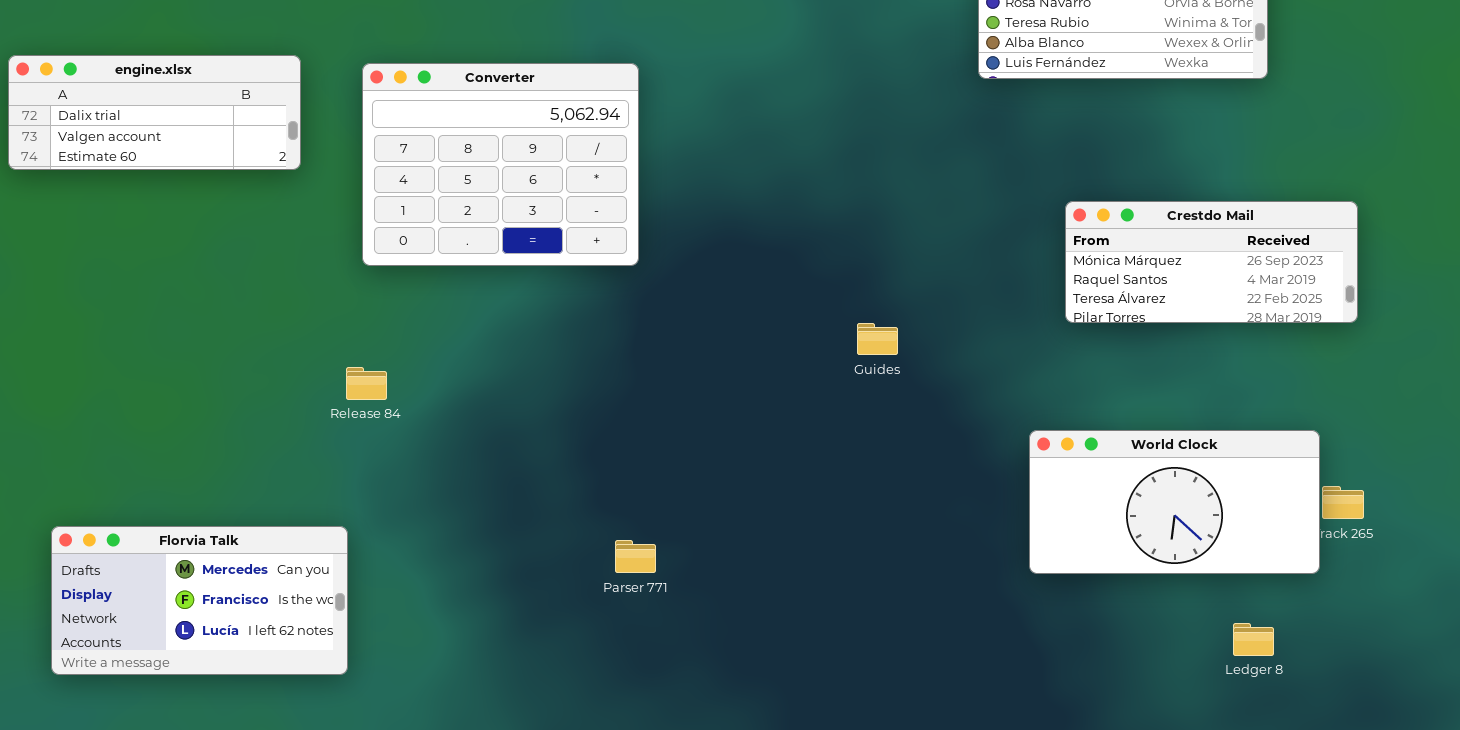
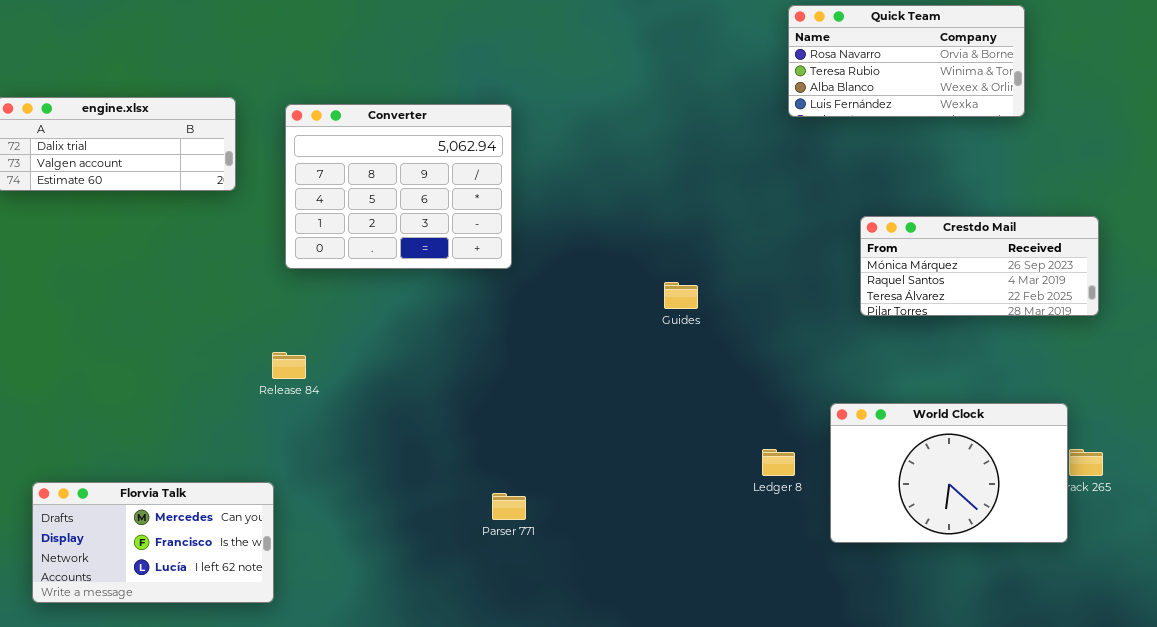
Guides: [857,323,898,355] -> [664,282,698,309], moved
World Clock: [1029,430,1320,574] -> [830,403,1068,543], resized
Ledger 8: [1233,623,1274,656] -> [762,449,795,476], moved

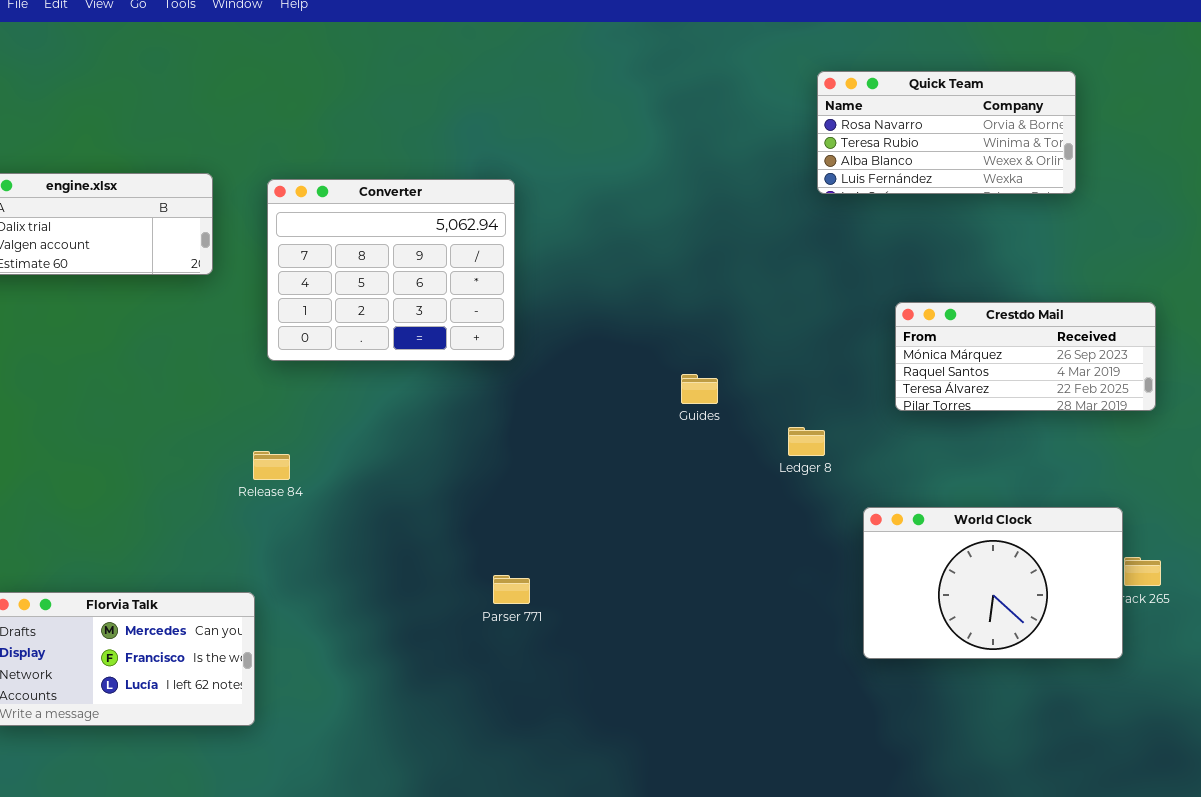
Ledger 8: [762,449,795,476] -> [788,427,825,456], moved
Parser 771: [492,493,526,520] -> [493,575,530,604], moved

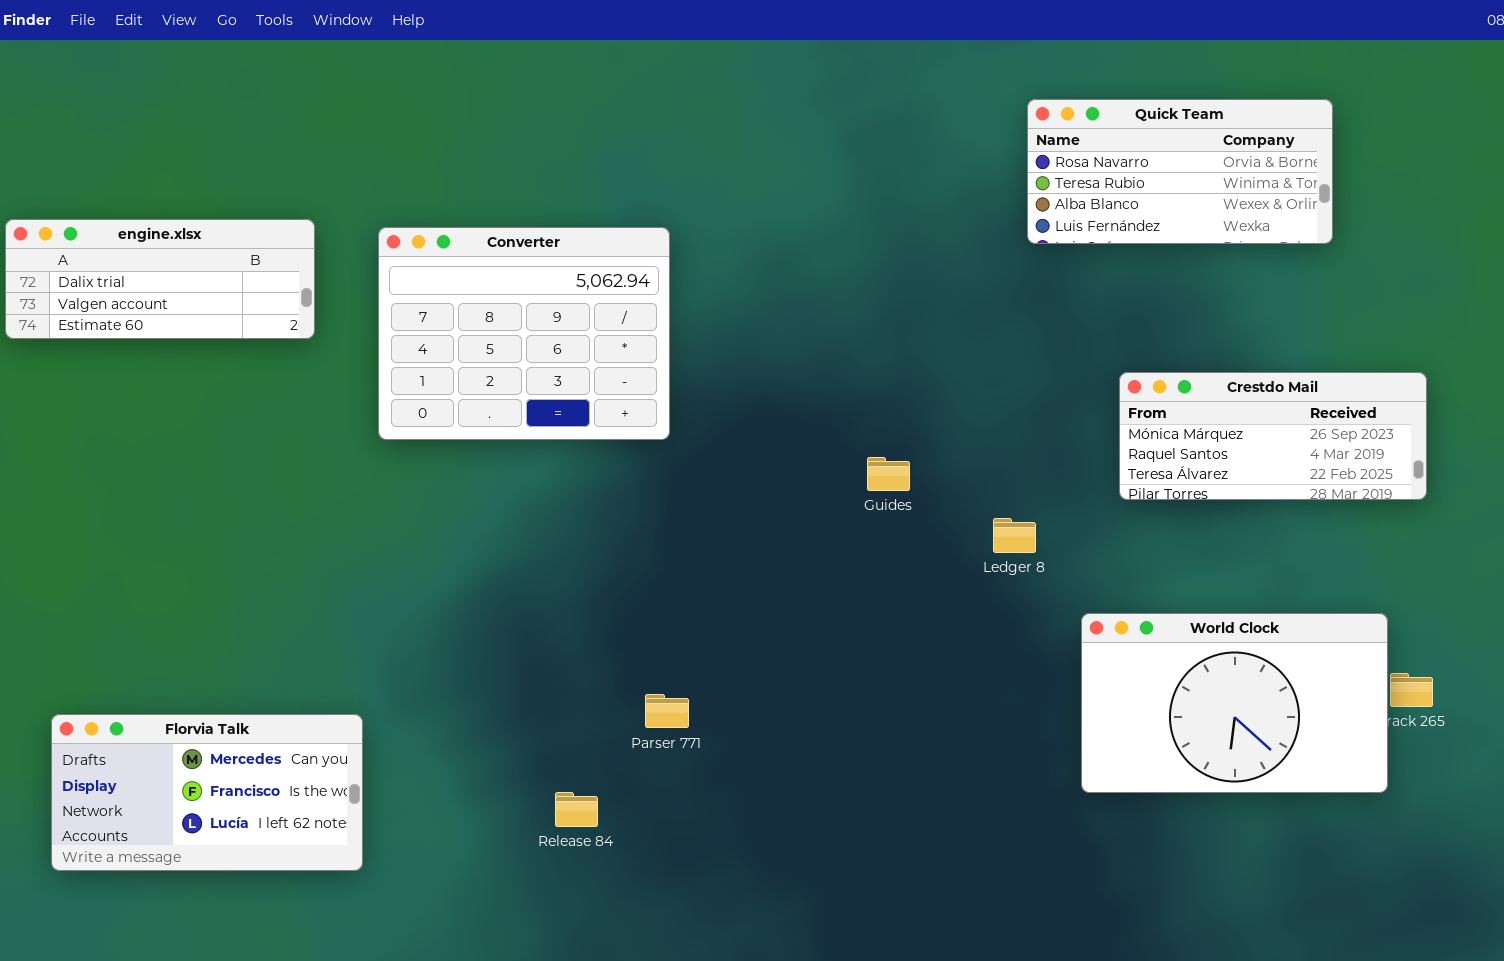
Release 84: [253,451,290,480] -> [555,792,598,827], moved

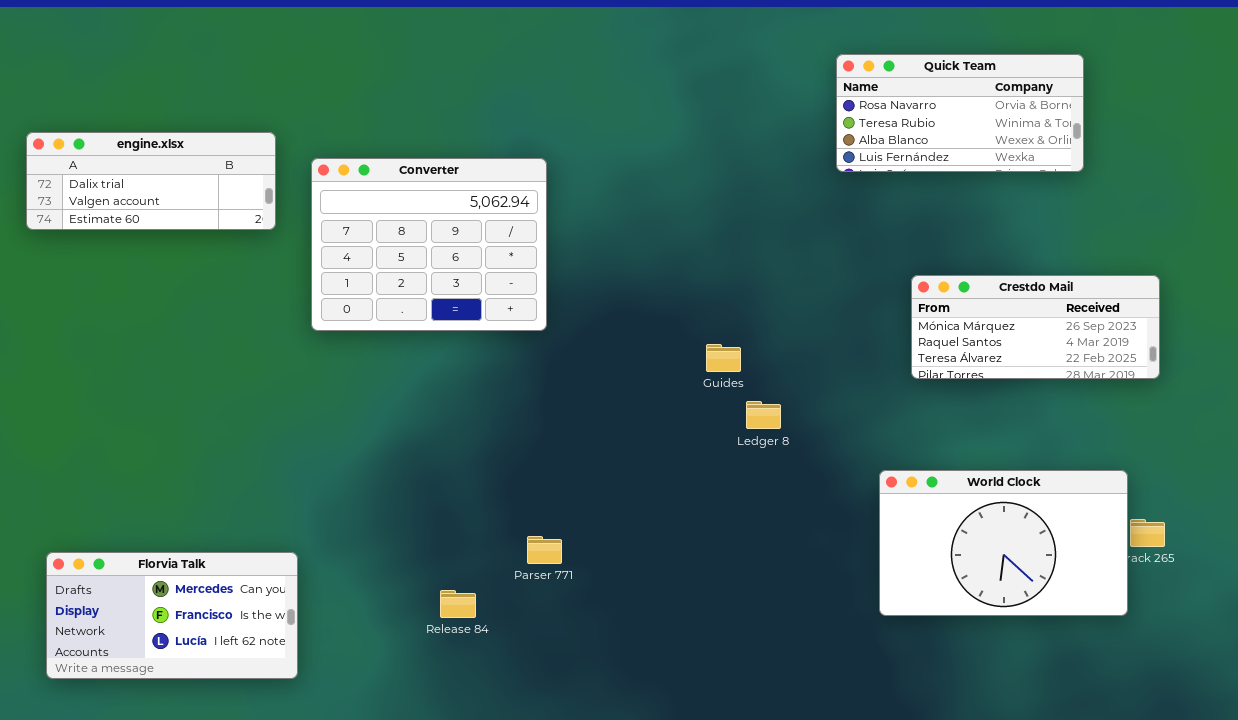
engine.xlsx: [5,219,315,339] -> [26,132,276,230], moved
Ledger 8: [993,518,1036,553] -> [746,401,781,429], moved
Release 84: [555,792,598,827] -> [440,590,476,618], moved

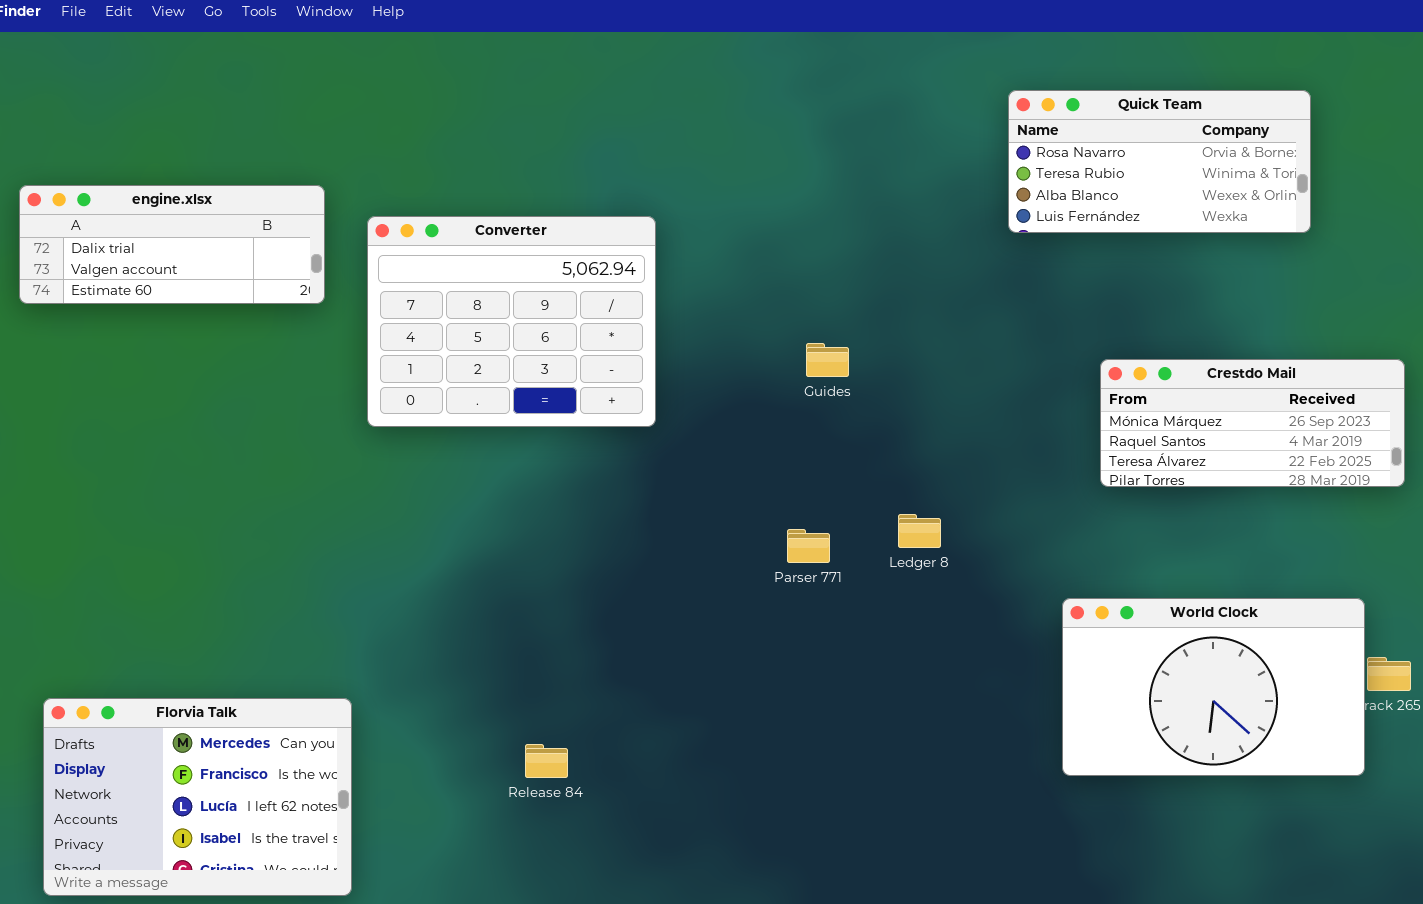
Guides: [706,344,741,372] -> [806,343,849,377], moved
Parser 771: [527,536,562,564] -> [787,529,830,563], moved
Florvia Talk: [46,552,298,679] -> [43,698,352,896], resized

